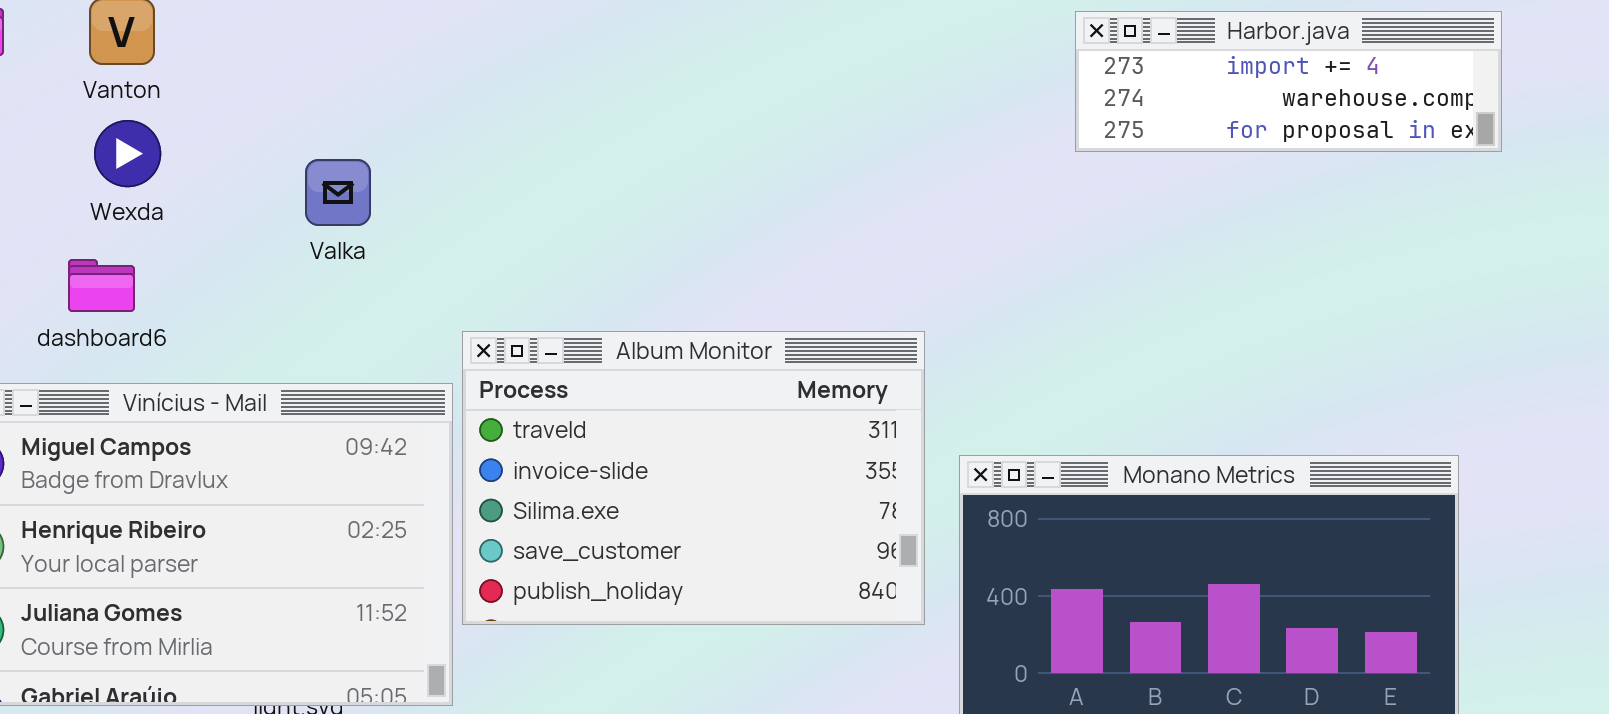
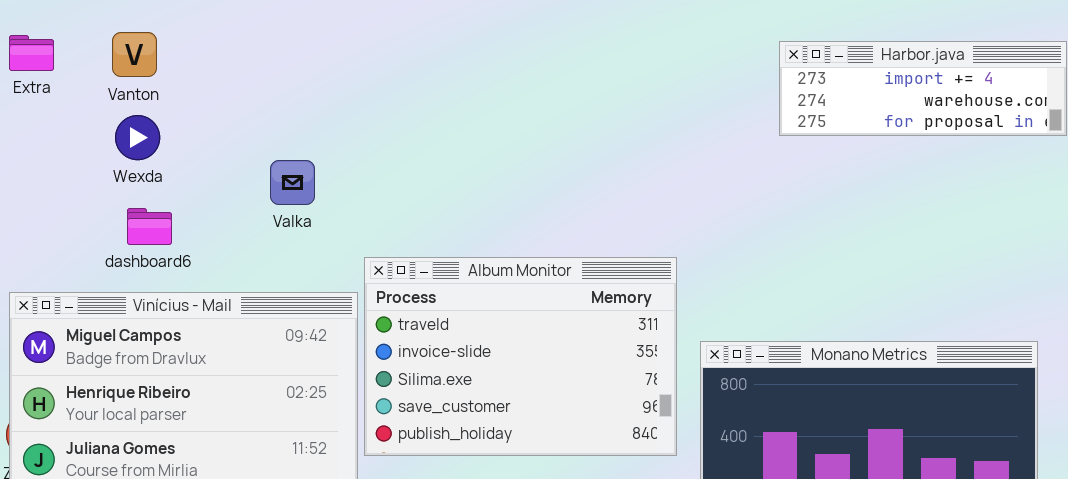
Valka: [305,159,371,226] -> [270,160,315,205], moved
dashboard6: [68,259,135,312] -> [127,208,172,245], moved

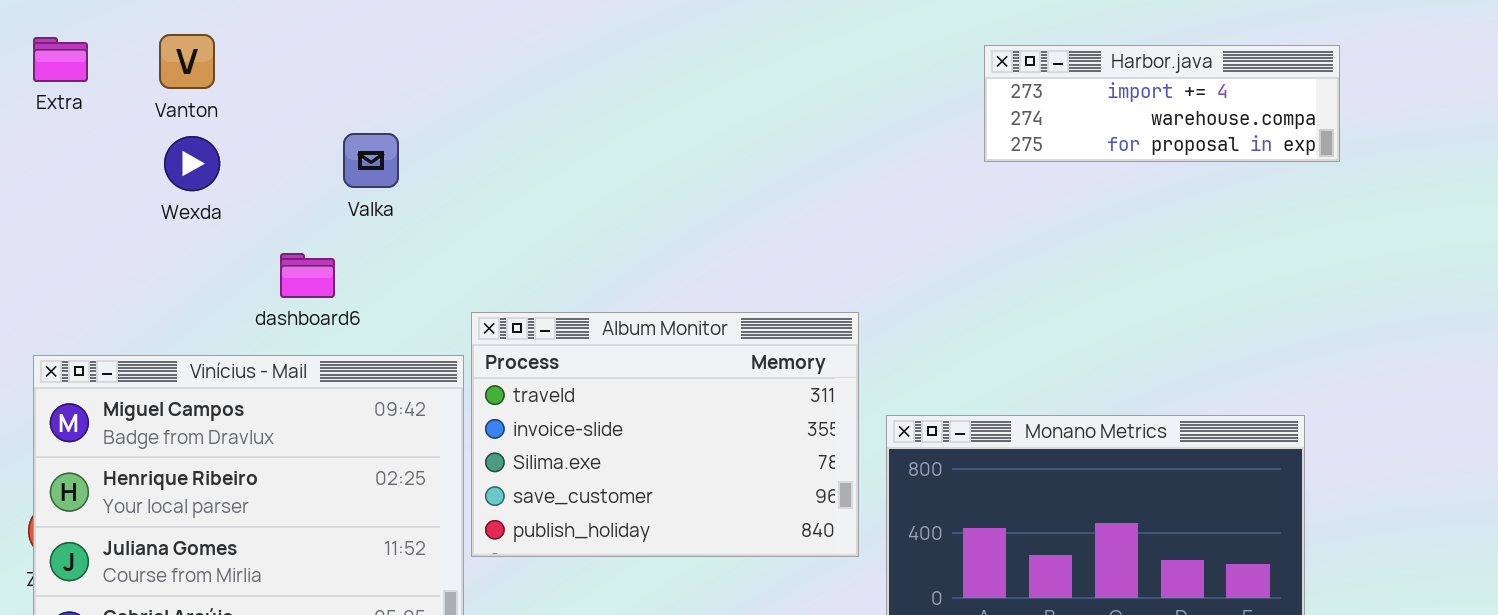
Valka: [270,160,315,205] -> [343,133,399,188], moved
dashboard6: [127,208,172,245] -> [280,253,335,298], moved

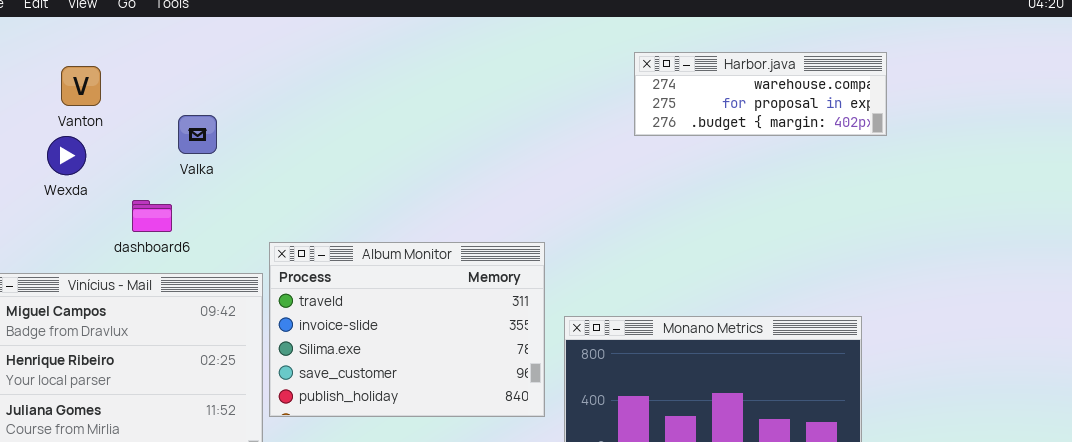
Vanton: [159,34,215,89] -> [61,66,101,106], moved
Harbor.java: [984,45,1340,162] -> [634,52,887,136], scrolled down 1 row
Wexda: [164,136,220,191] -> [47,136,86,175], moved

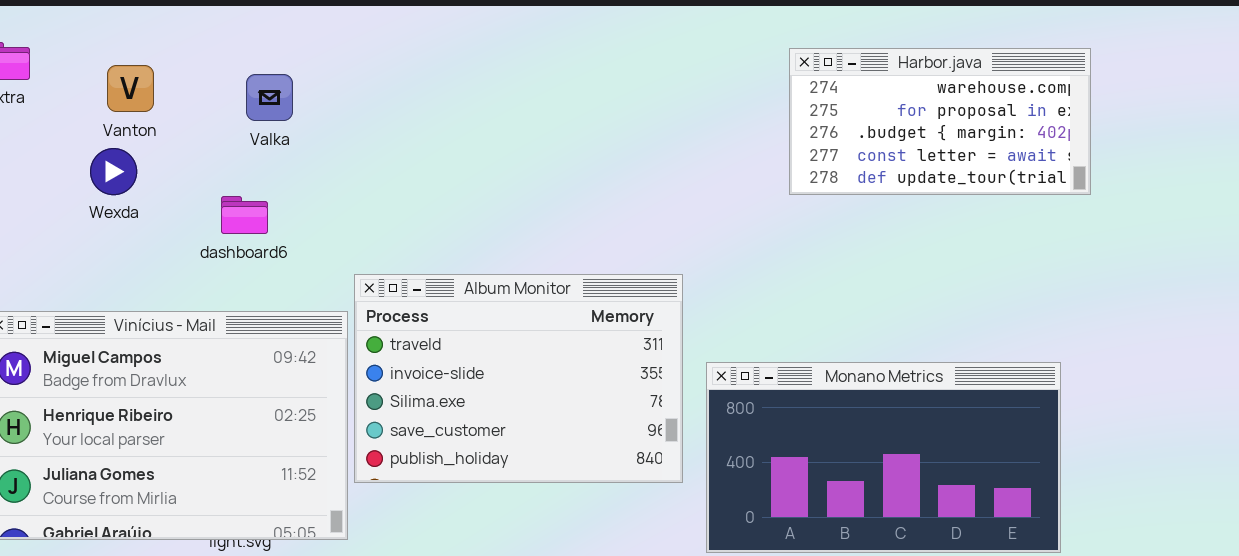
Harbor.java: [634,52,887,136] -> [789,48,1091,195], resized
Valka: [178,115,217,154] -> [246,74,293,121], moved
dashboard6: [132,200,172,232] -> [221,196,268,234], moved

